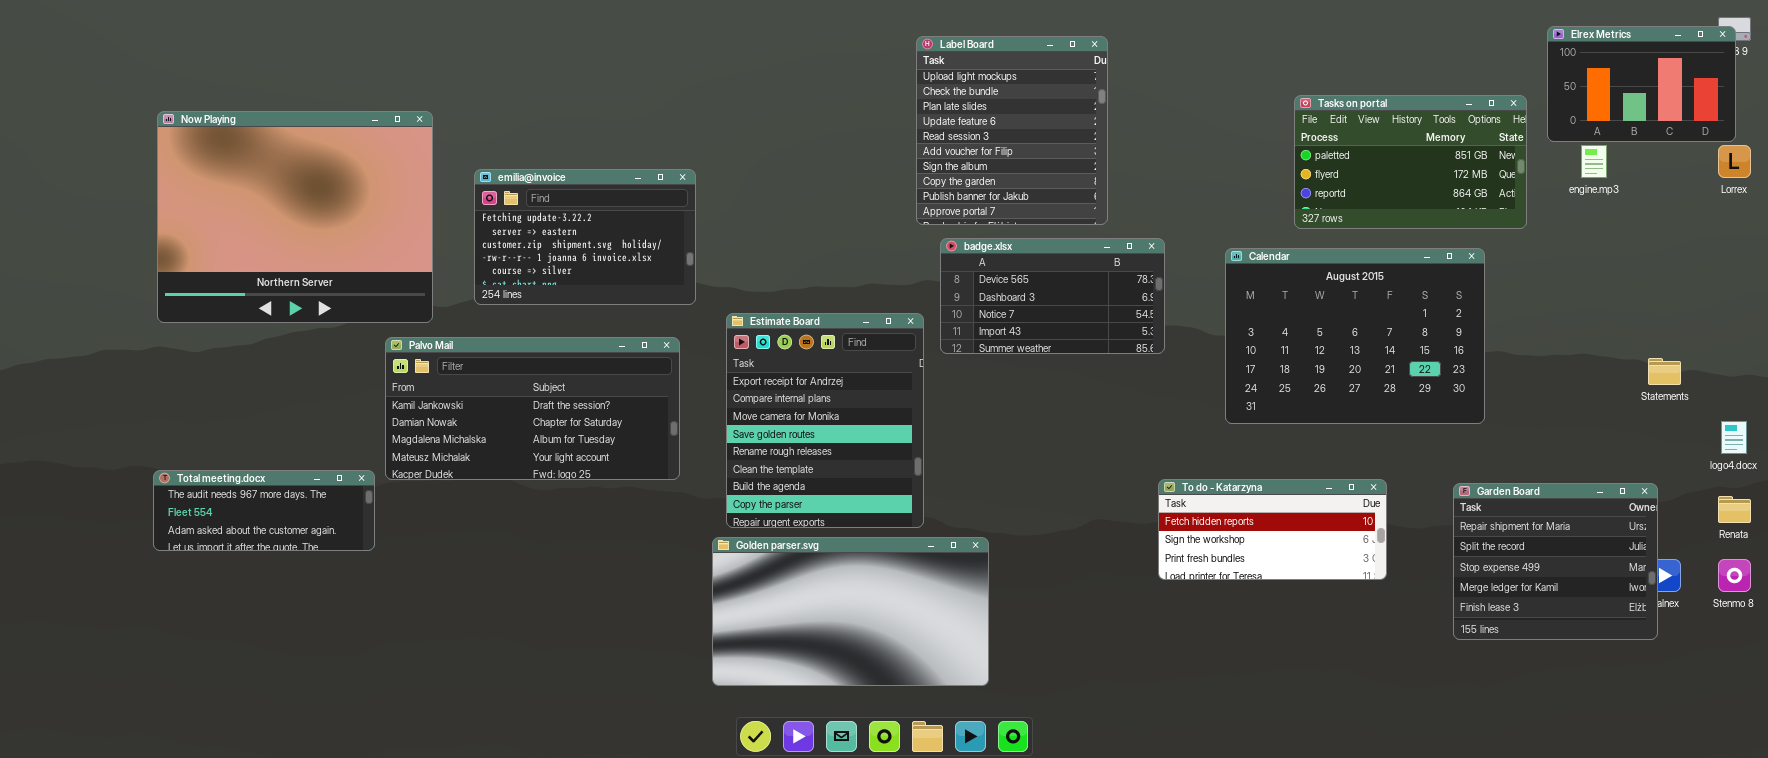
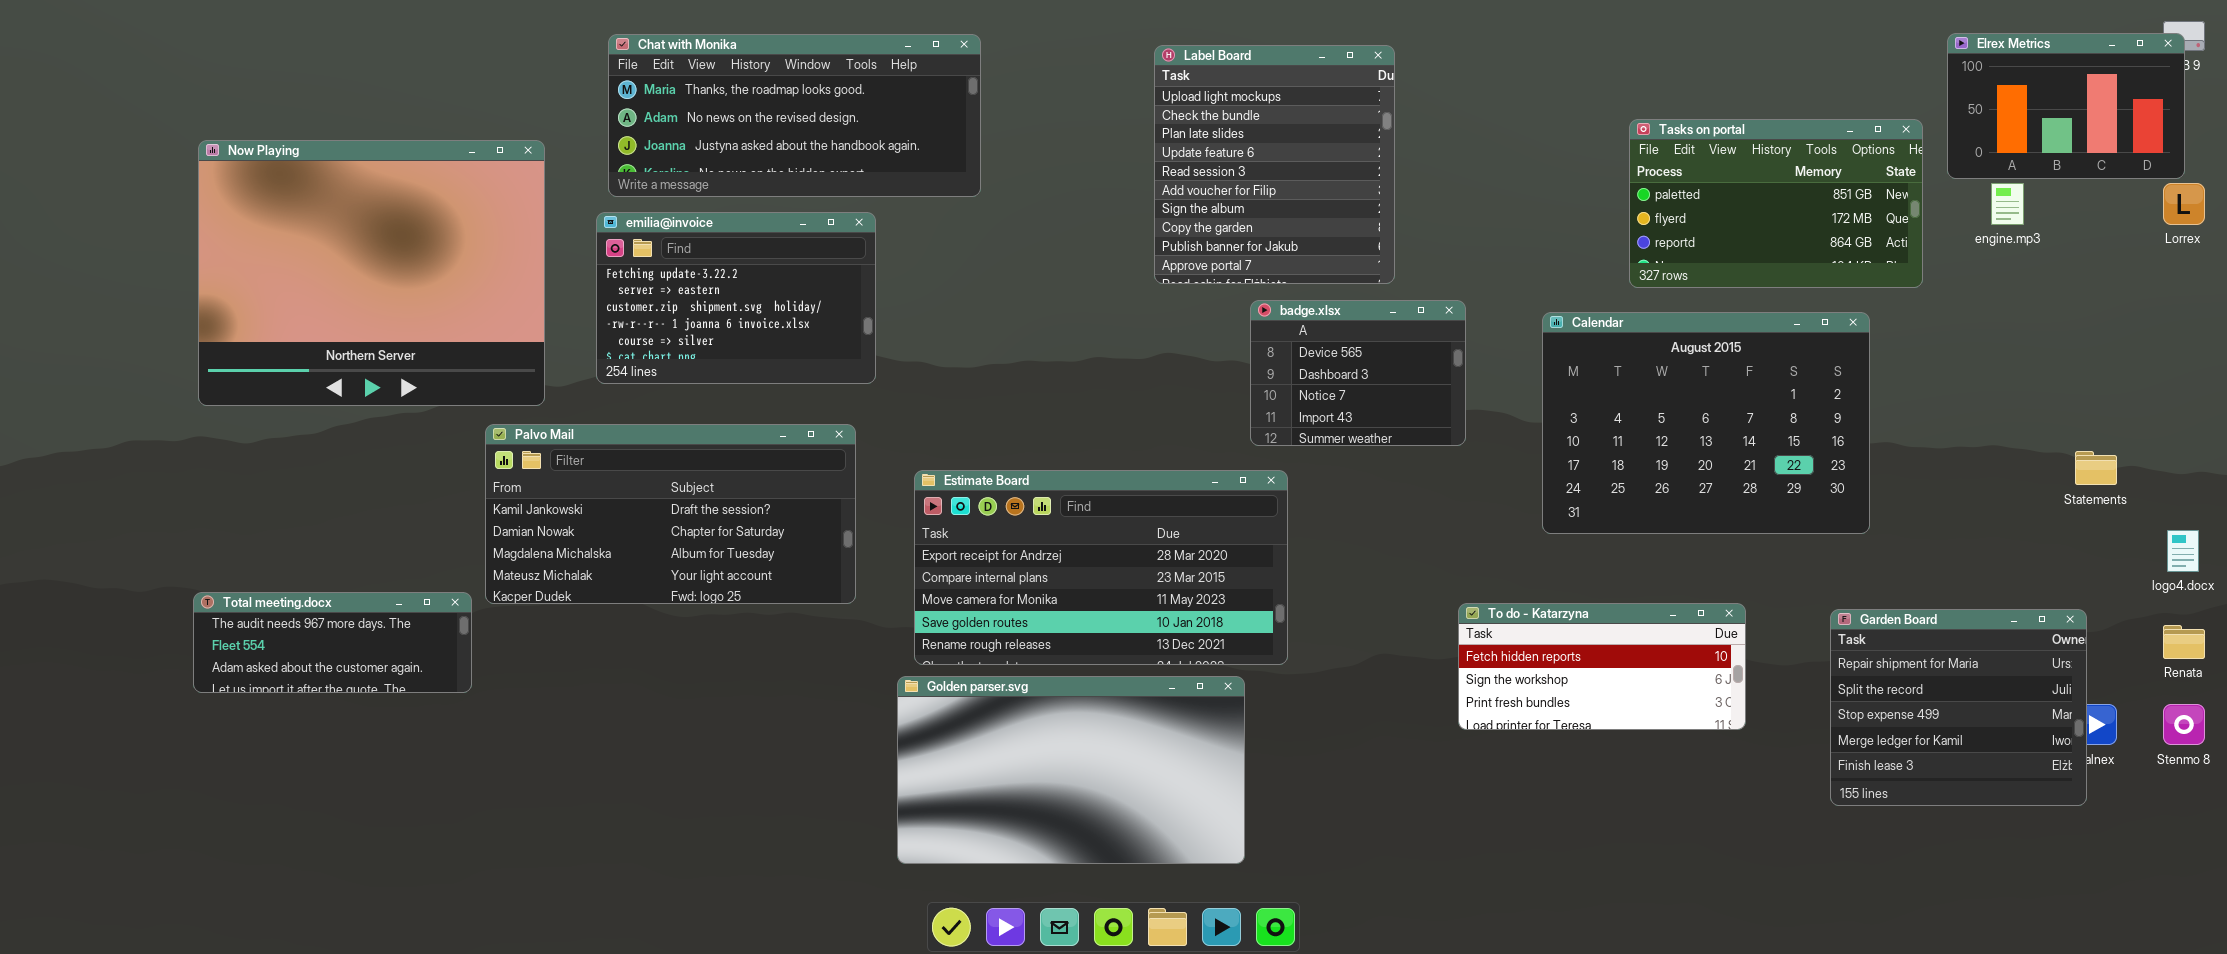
Chat with Monika: none -> [608,34,981,197], opened
badge.xlsx: [940,238,1165,354] -> [1250,300,1466,446], resized
Estimate Board: [726,313,924,528] -> [914,470,1288,665], resized

